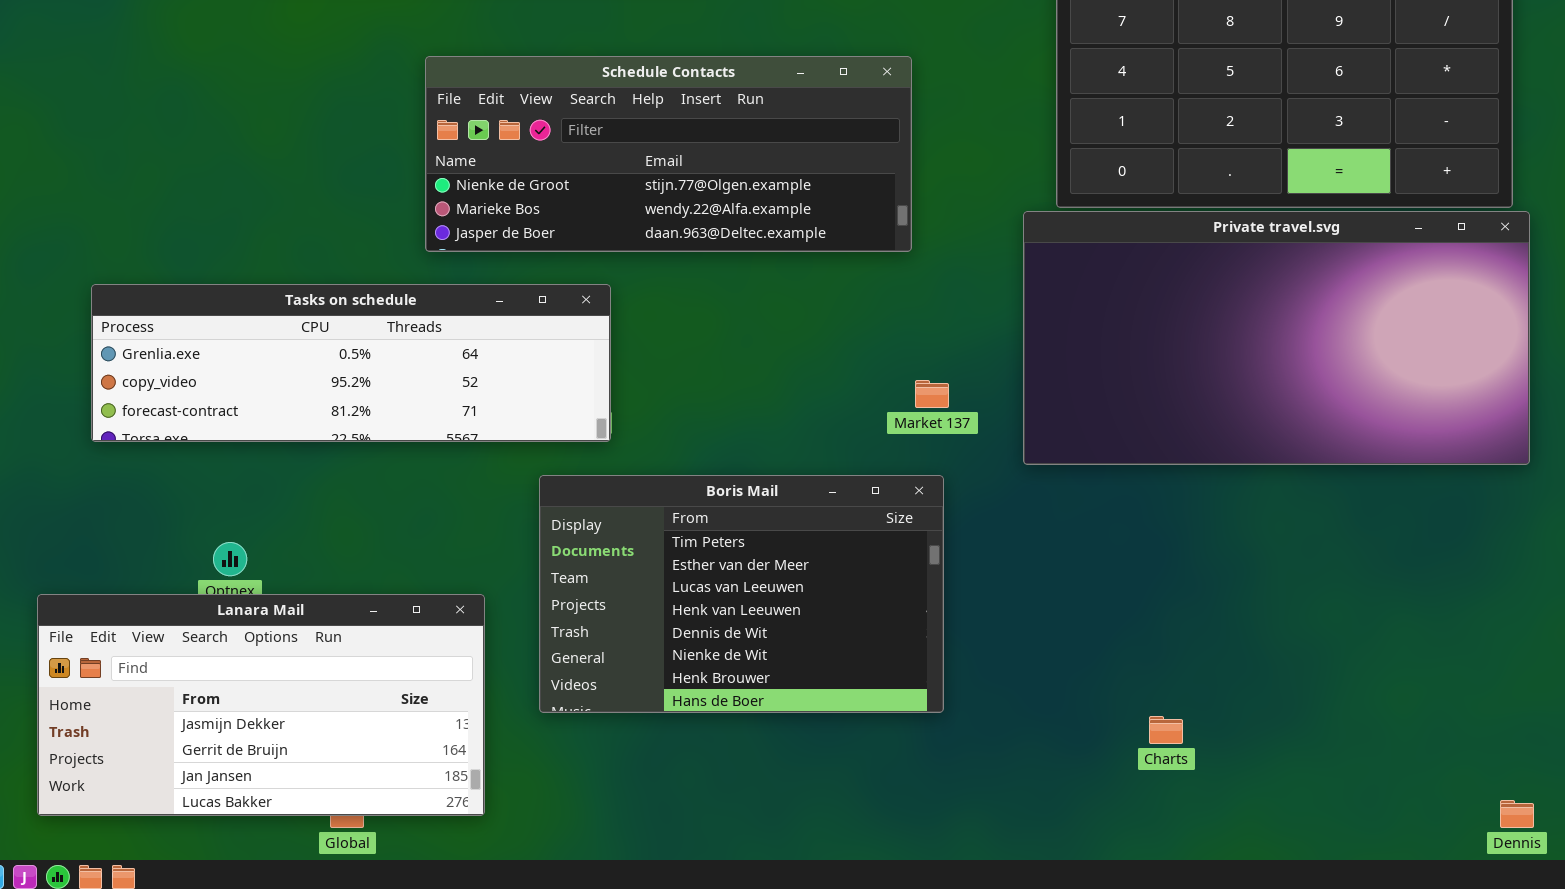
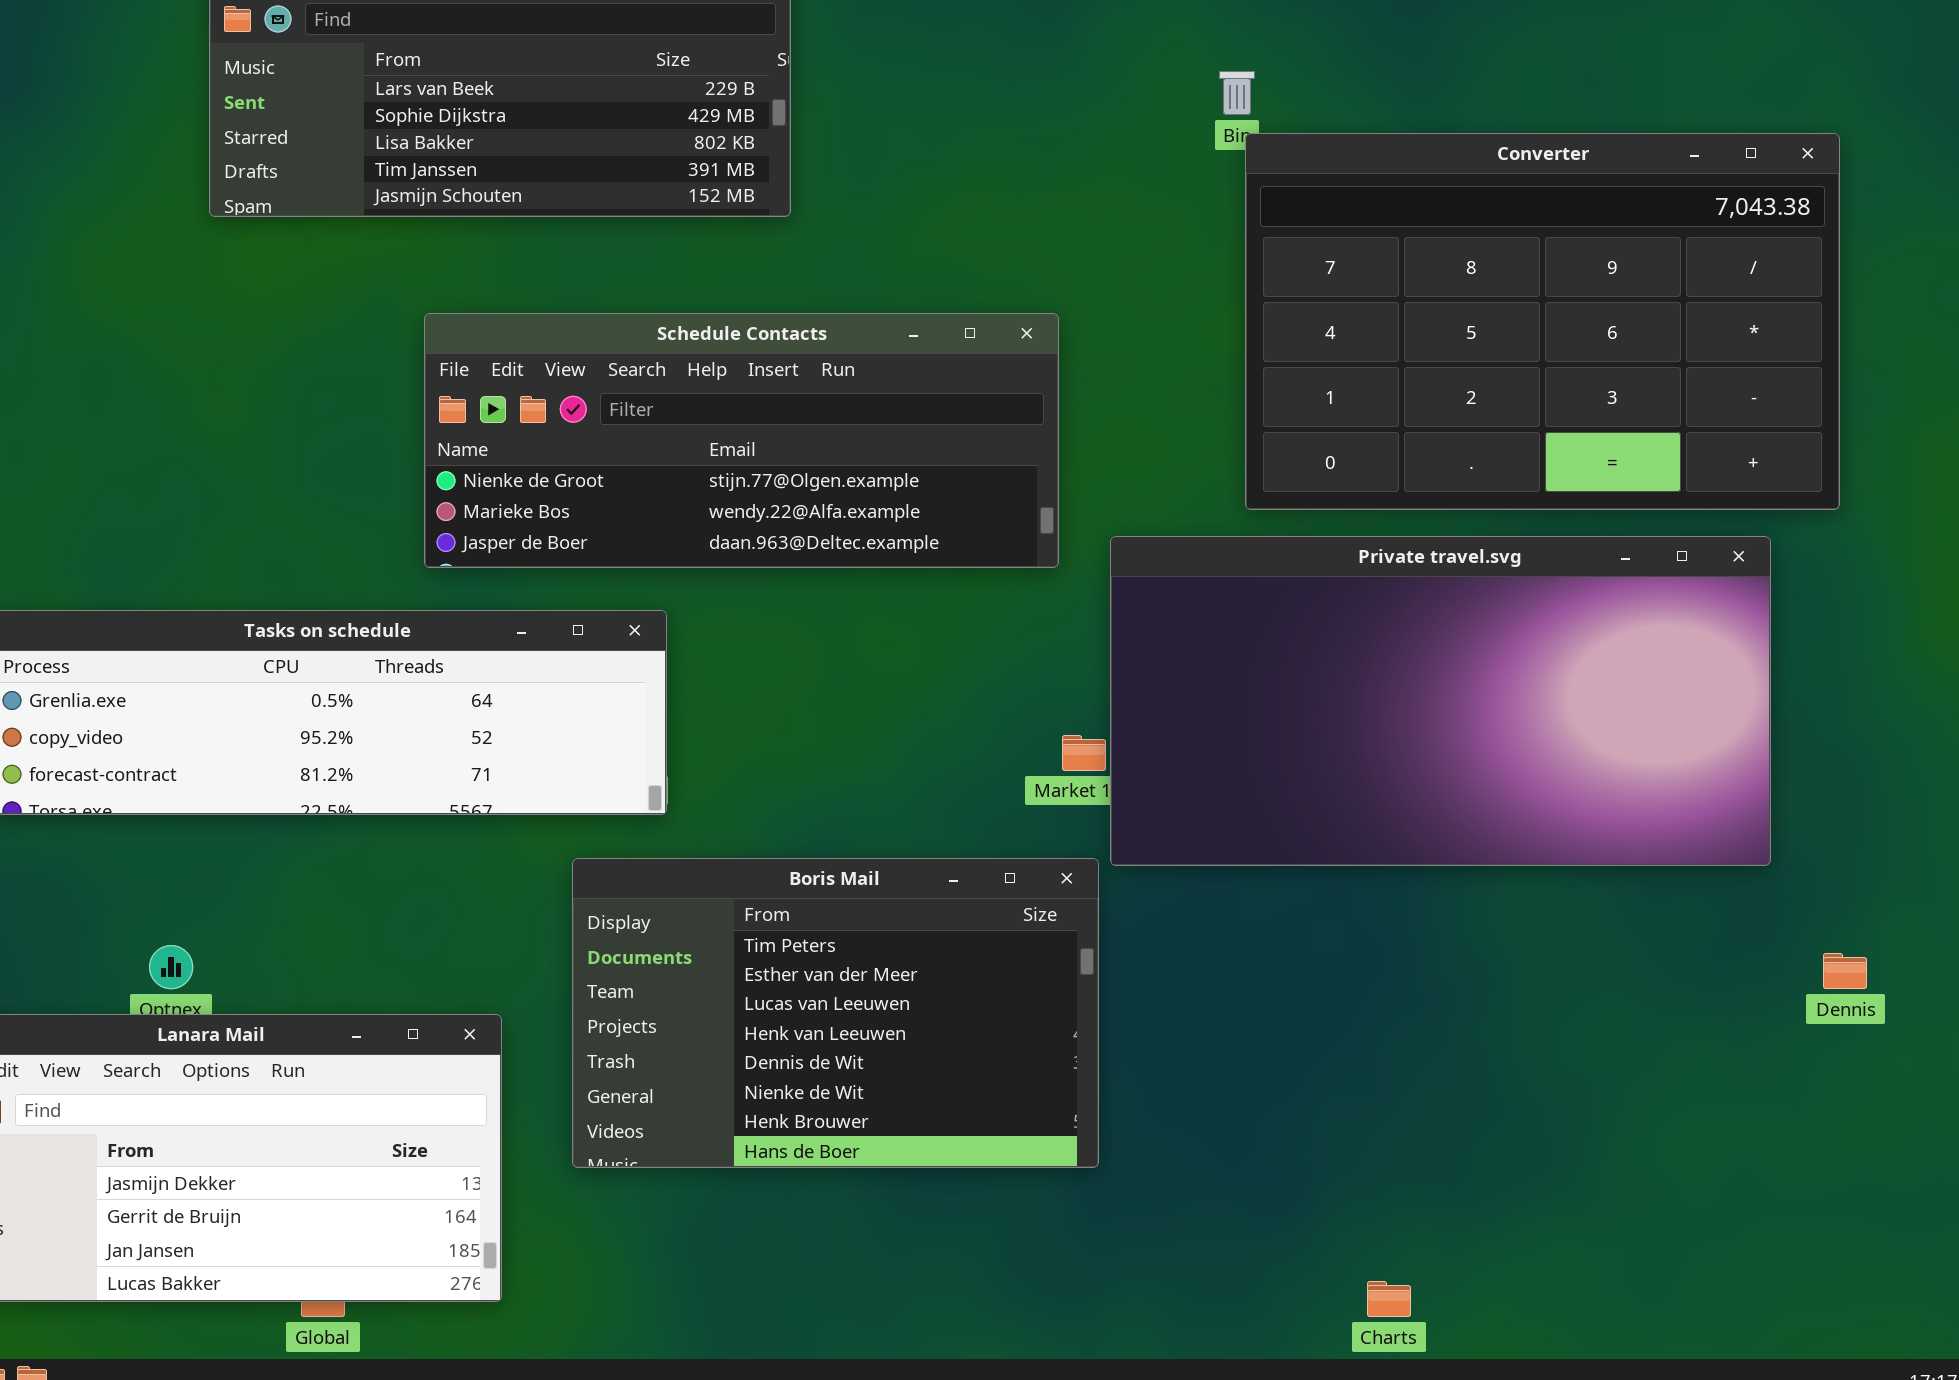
Private travel.svg: [1023,211,1530,465] -> [1110,536,1771,866], moved
Charts: [1149,716,1183,744] -> [1367,1281,1411,1317], moved
Dennis: [1500,800,1534,828] -> [1823,953,1867,989], moved

